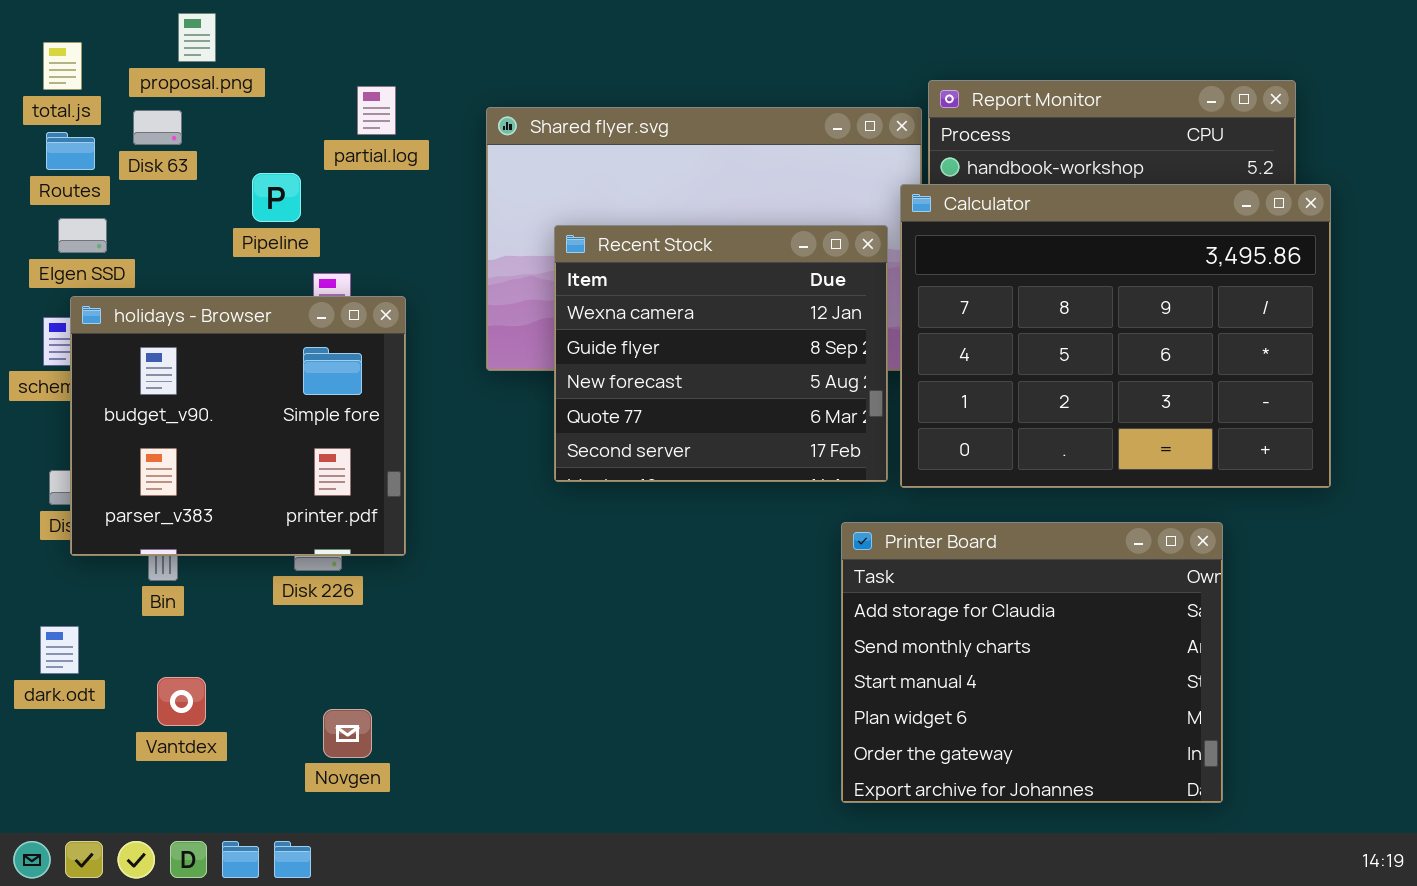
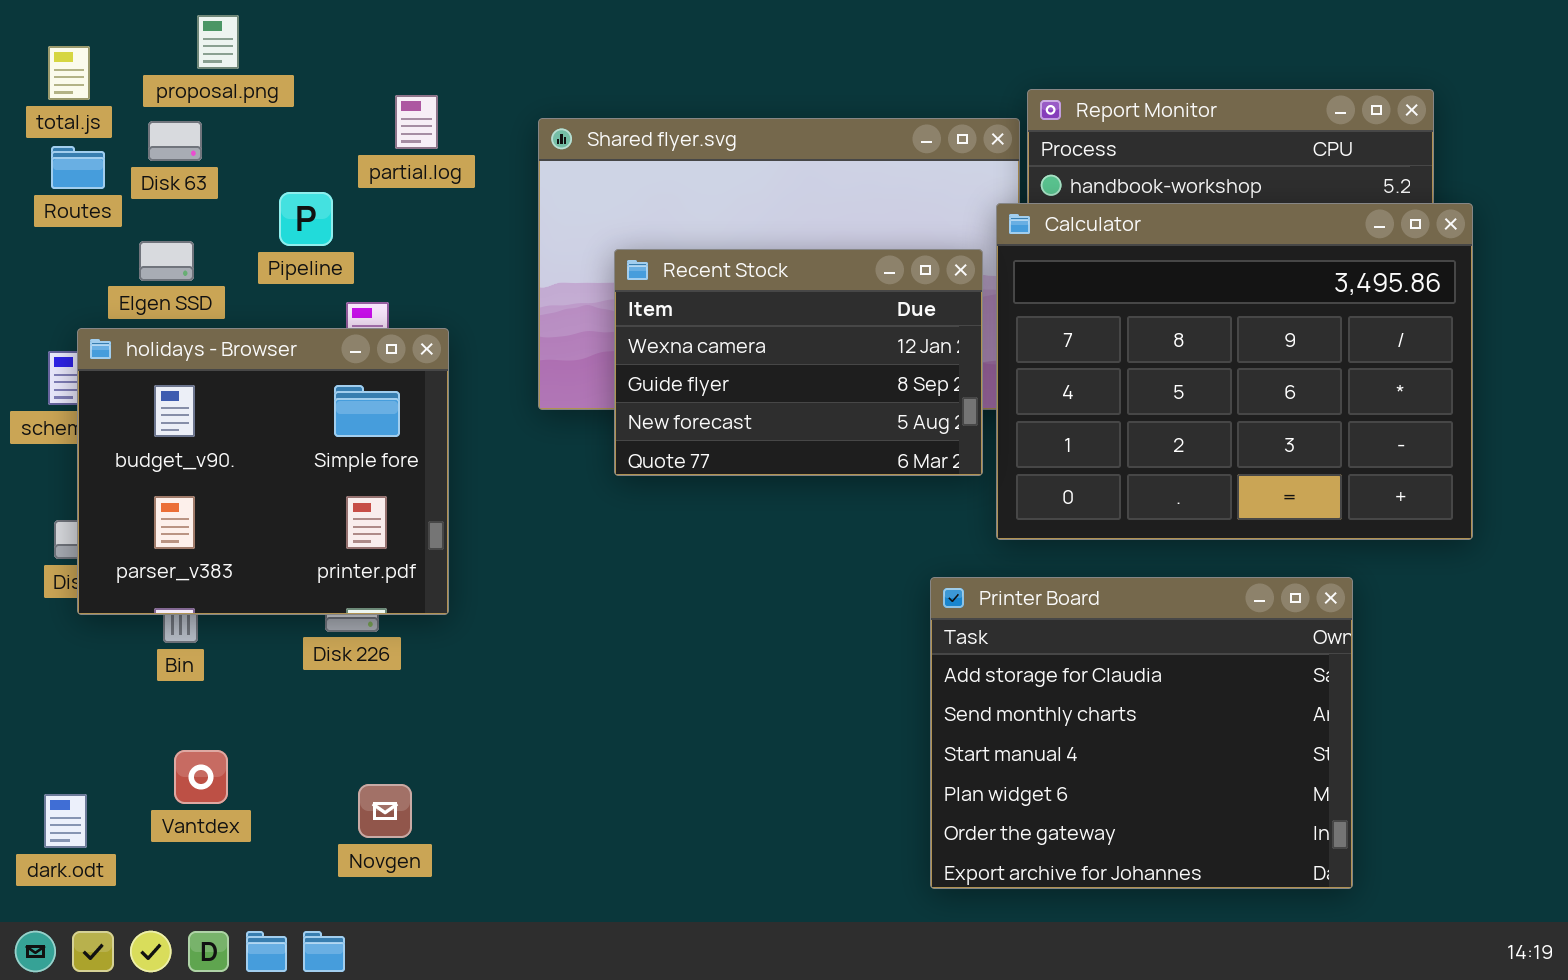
Elgen SSD: [58,218,107,253] -> [139,241,194,281], moved
Recent Stock: [554,225,888,482] -> [614,249,983,476], resized
dark.odt: [40,626,79,674] -> [44,794,87,848], moved

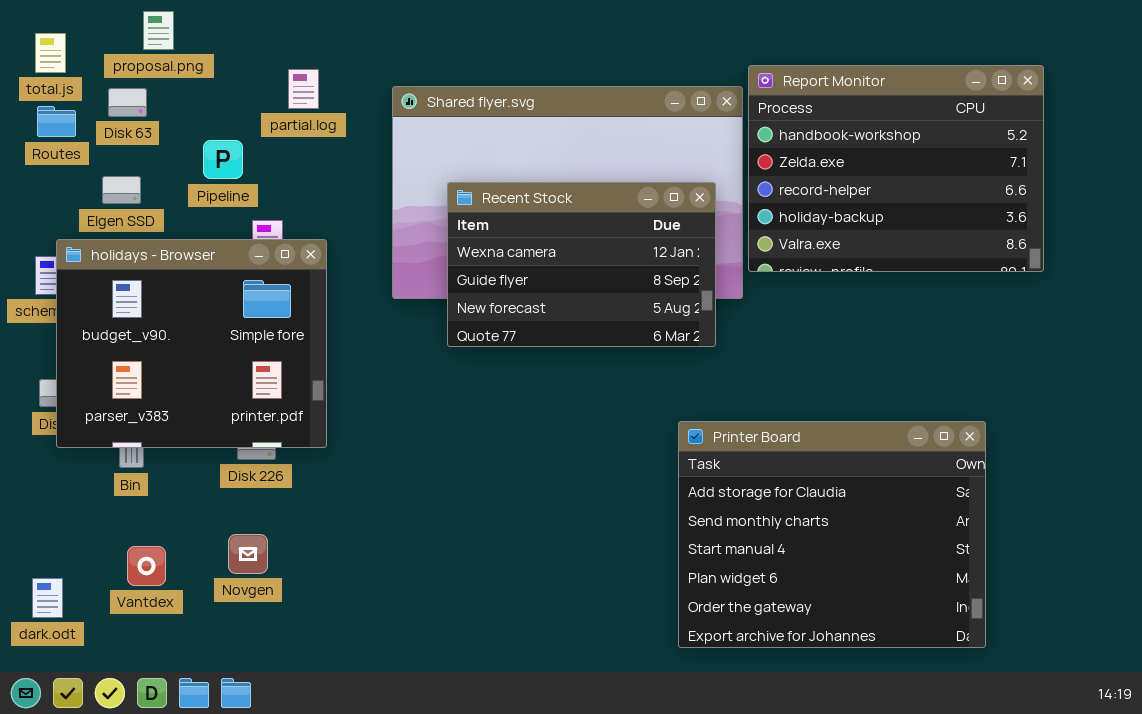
Calculator: [996,203,1473,540] -> none, closed
Novgen: [358,784,412,838] -> [228,534,268,574], moved

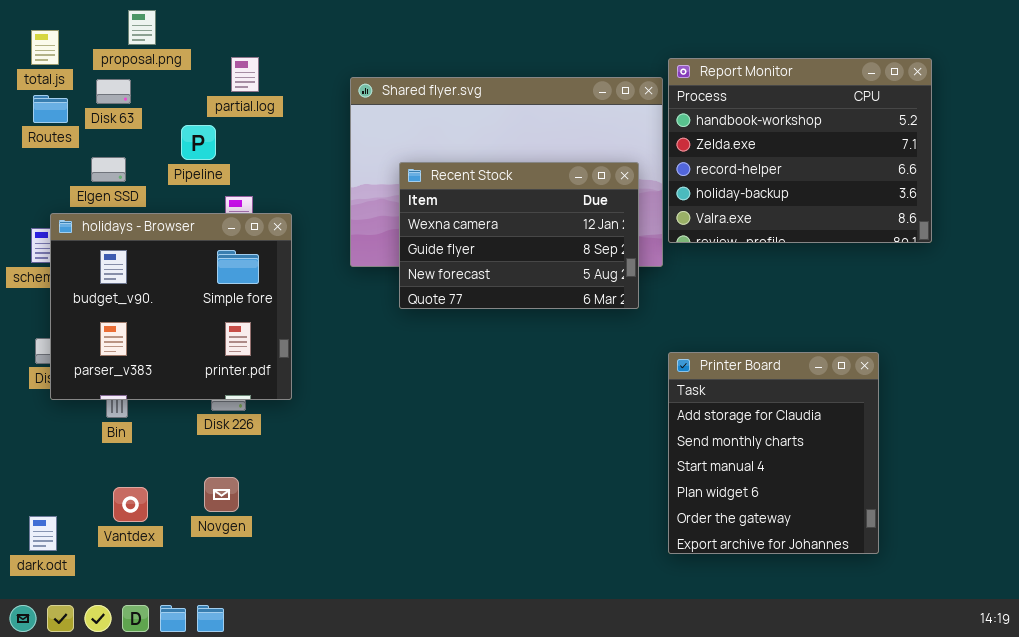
partial.log: [288,69,319,109] -> [231,57,259,92], moved
Printer Board: [678,421,986,648] -> [668,352,879,554], moved, resized

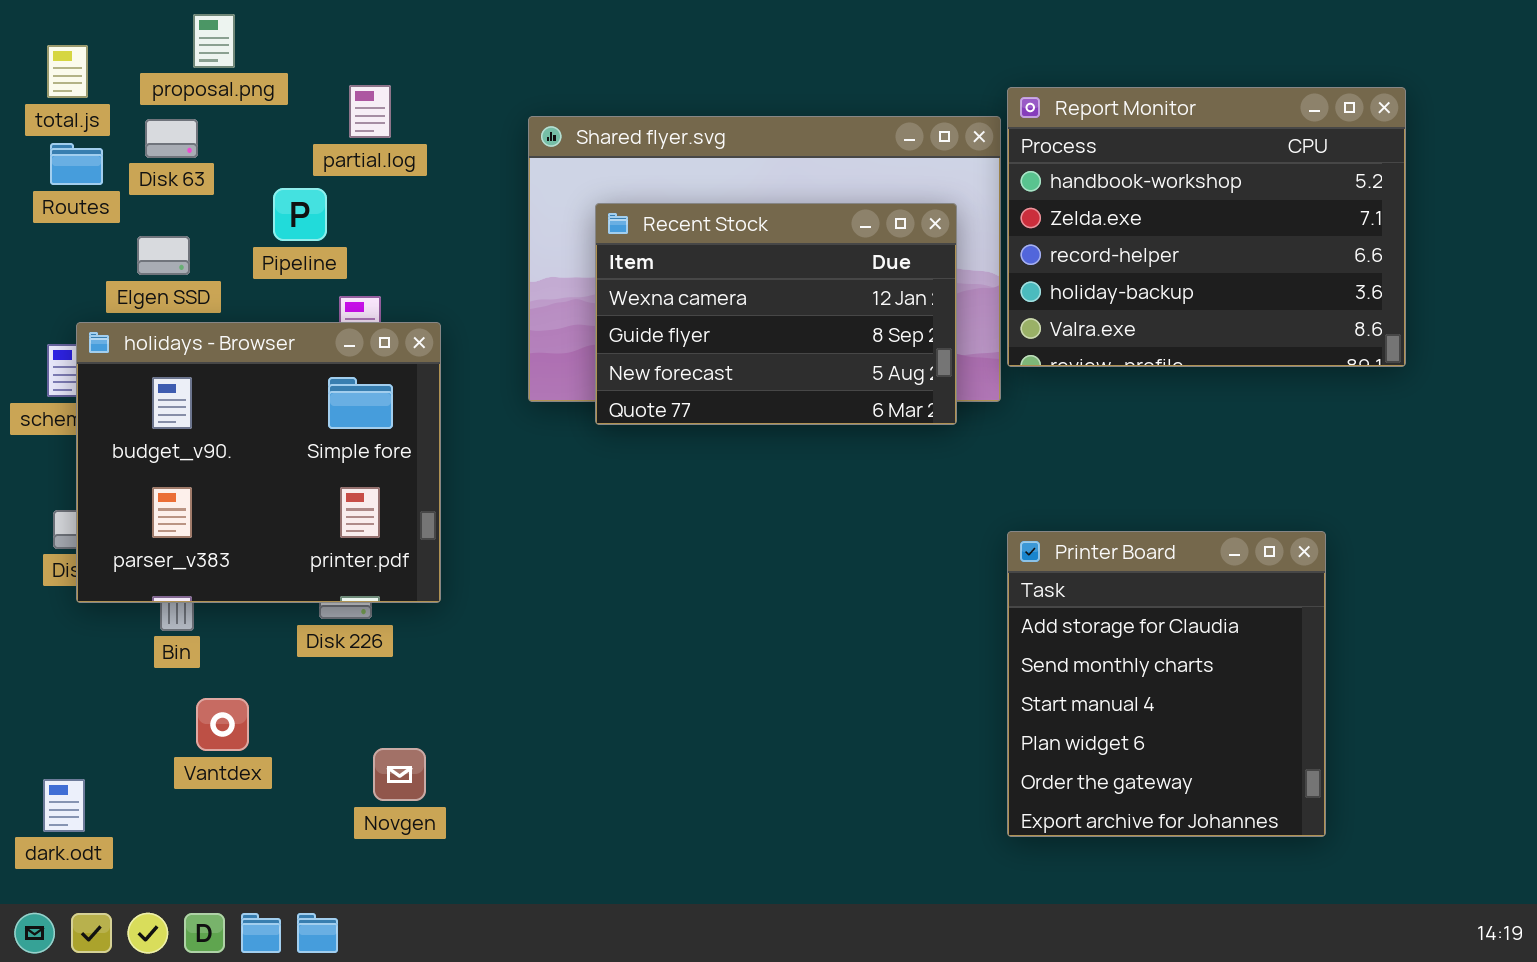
Recent Stock: [399,162,639,309] -> [595,203,957,425], moved
Novgen: [204,477,239,512] -> [373,748,426,801], moved
Vantdex: [113,487,148,522] -> [196,698,249,751], moved

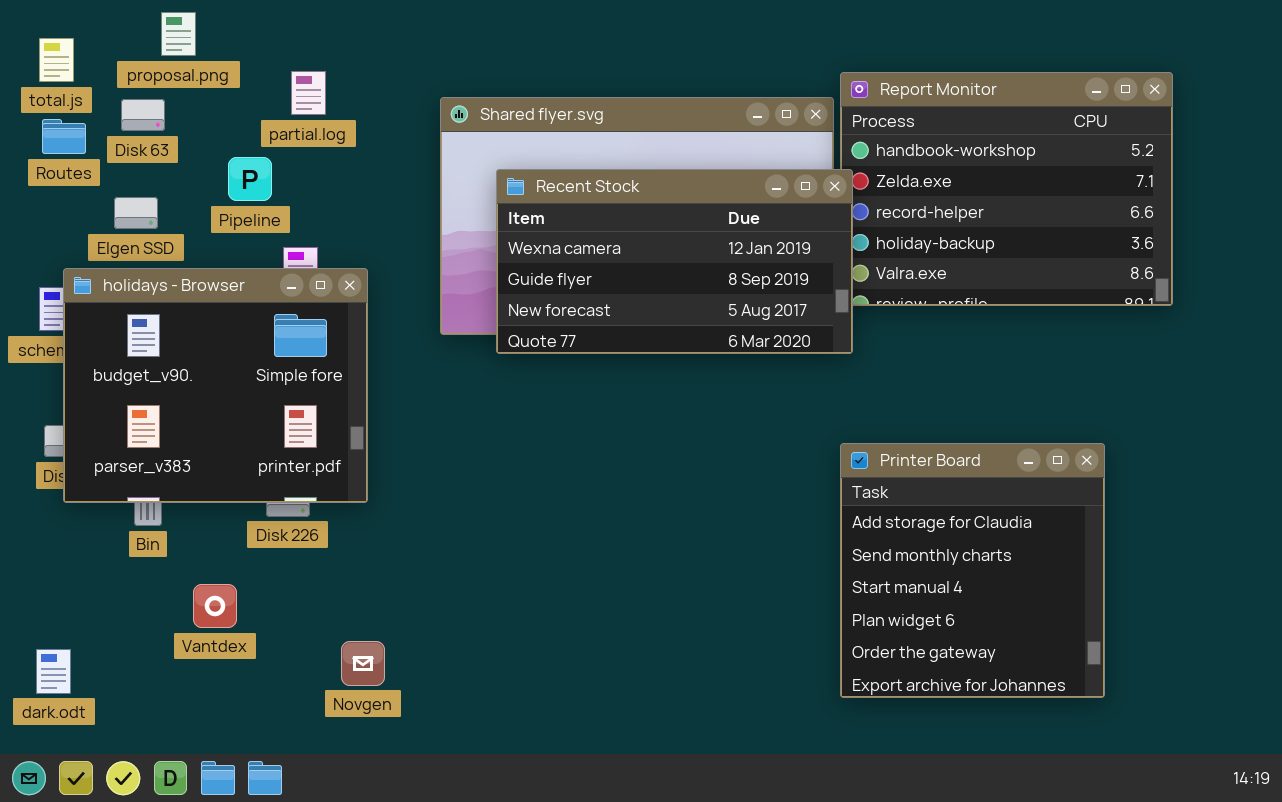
Recent Stock: [595,203,957,425] -> [496,169,853,354], resized
Vantdex: [196,698,249,751] -> [193,584,237,628], moved
Novgen: [373,748,426,801] -> [341,641,385,686], moved

